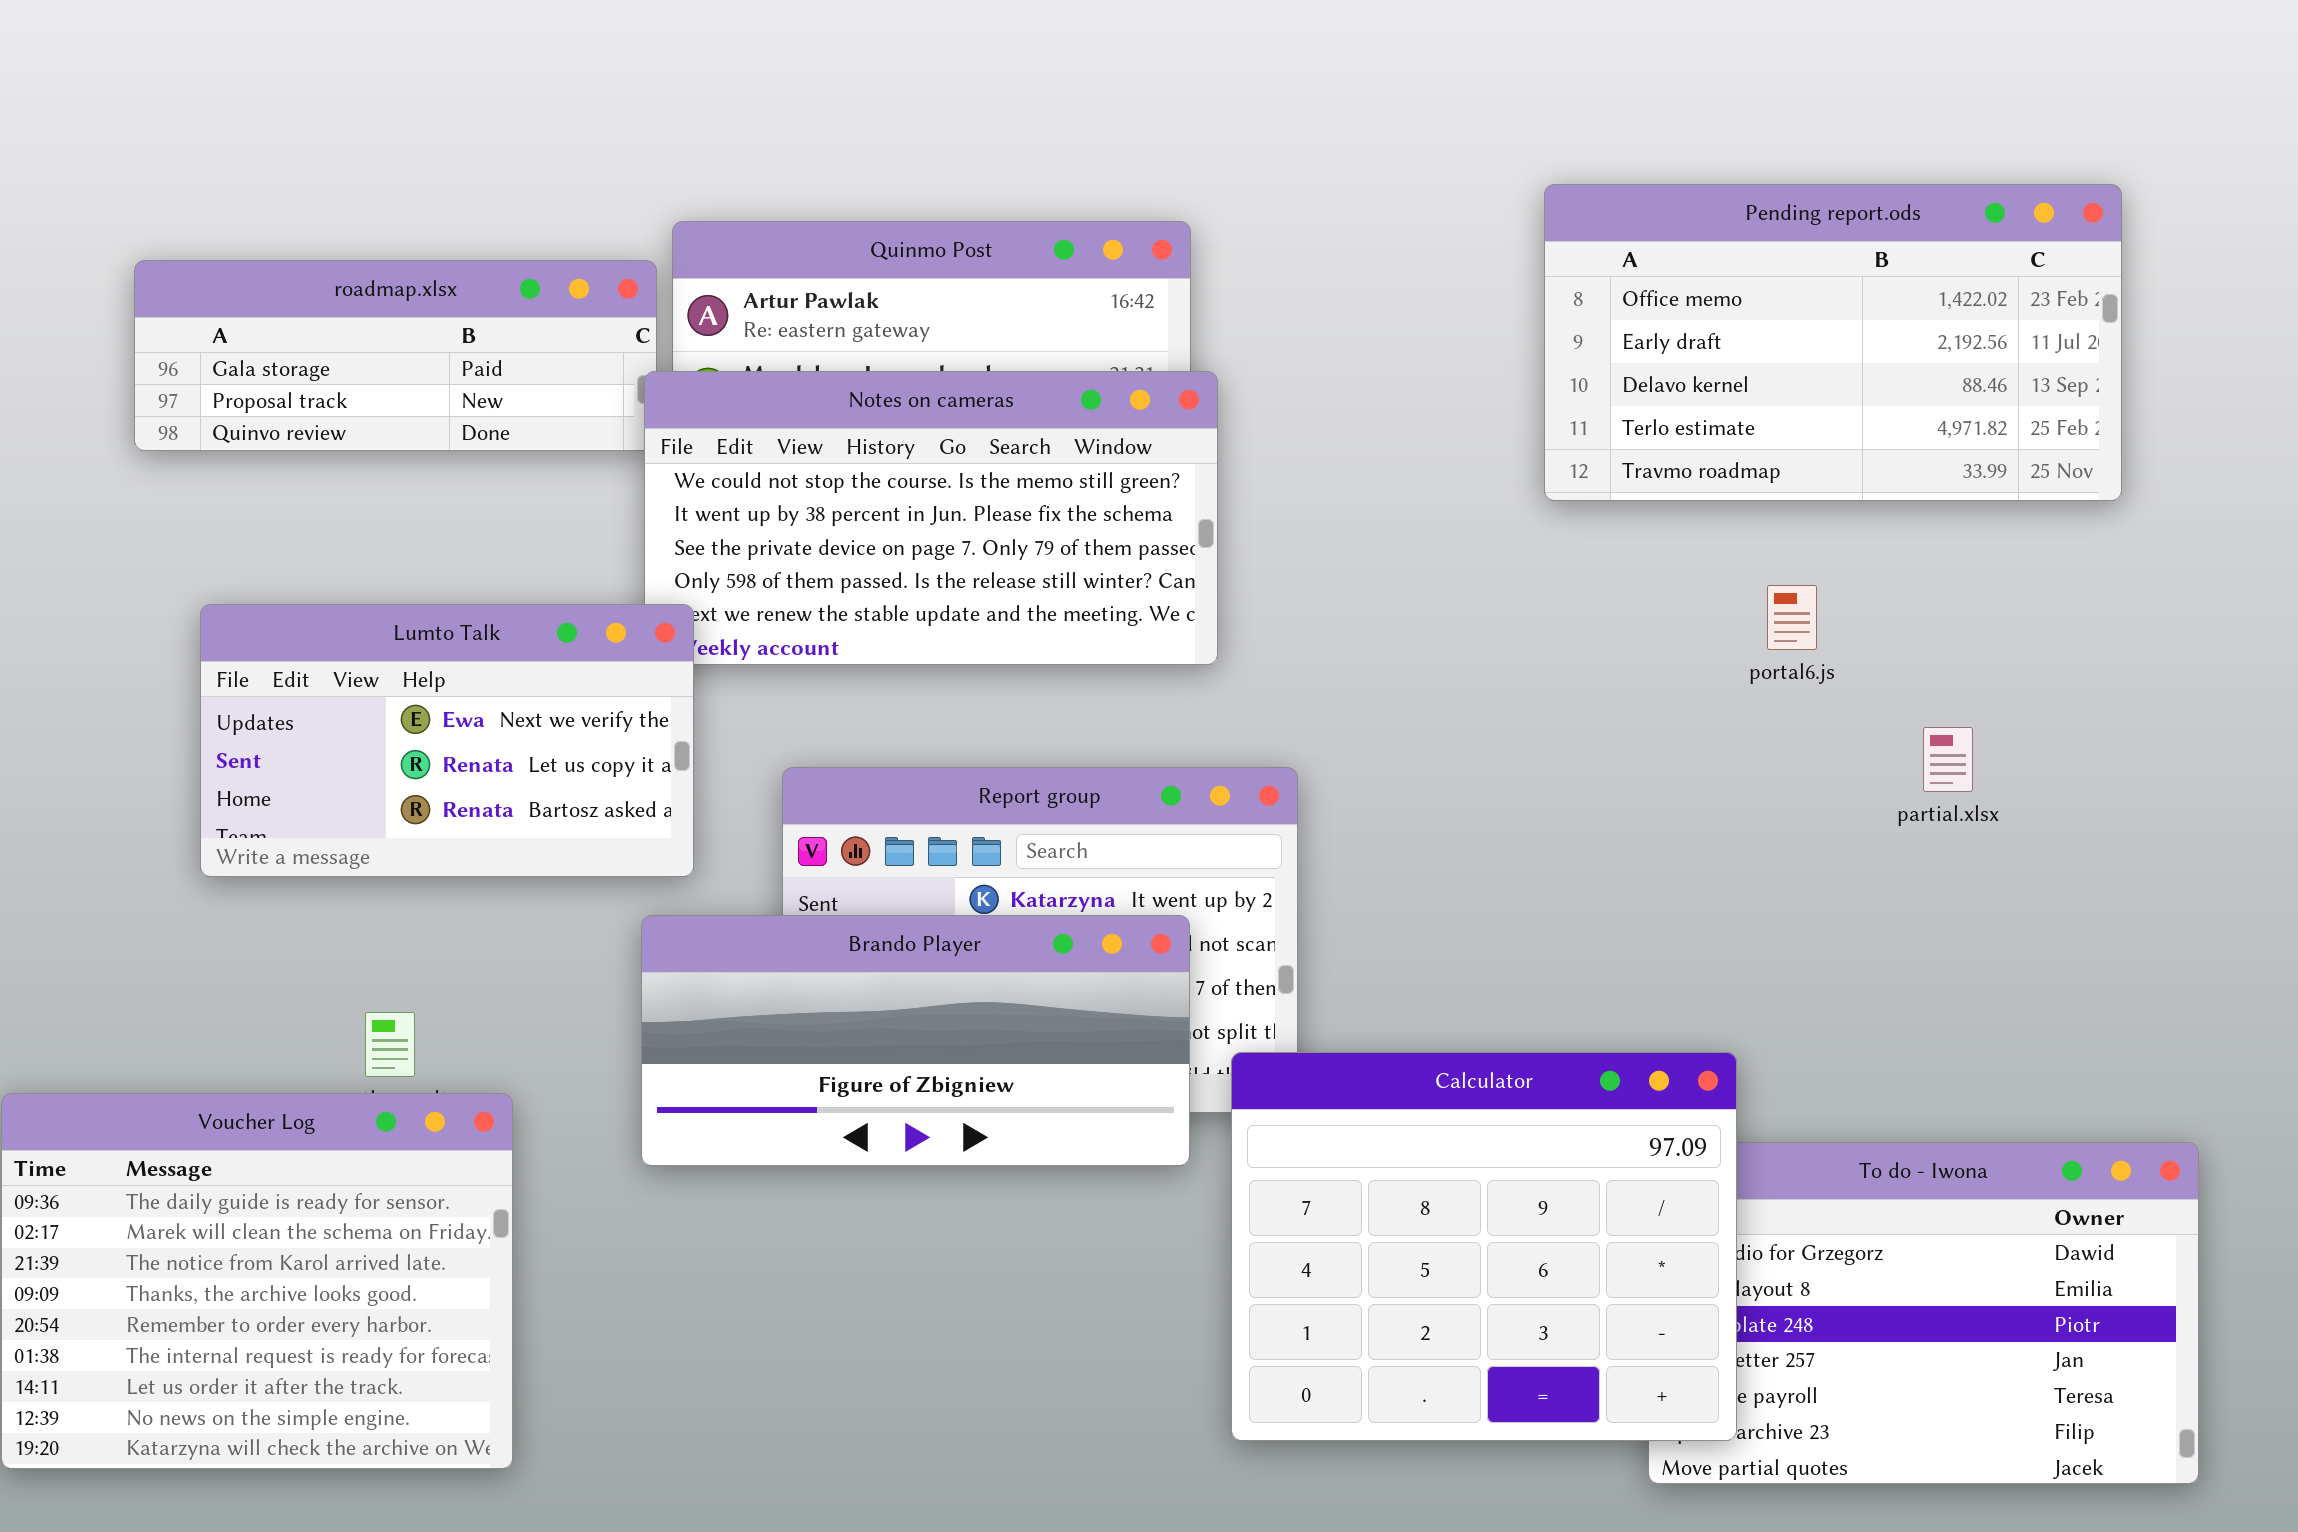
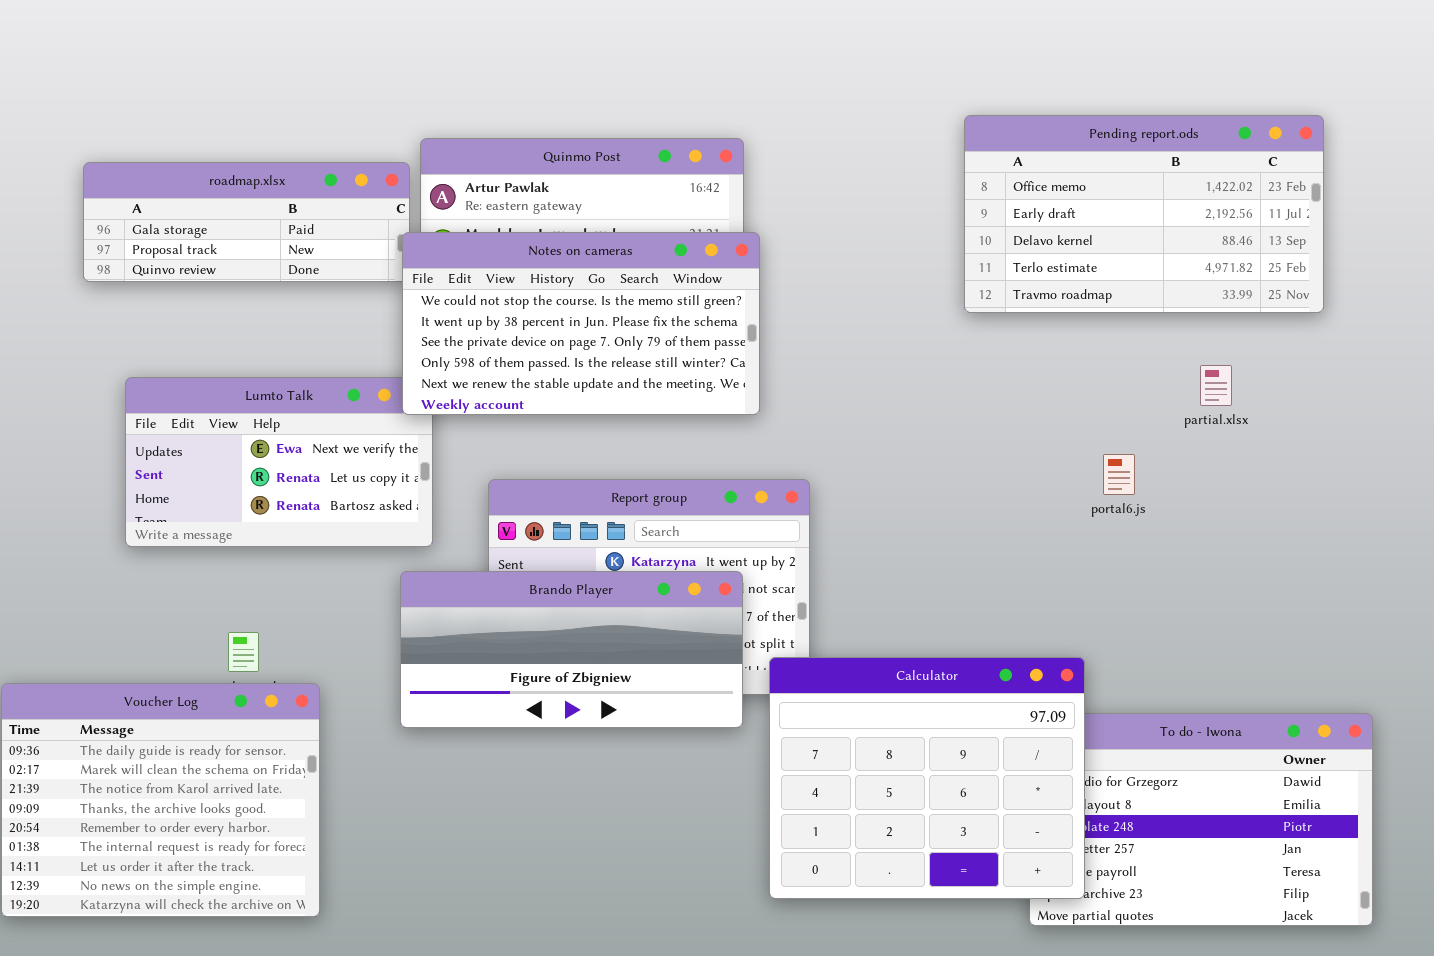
Notes on cameras: [644,371,1218,665] -> [402,232,760,415], raised
portal6.js: [1767,585,1817,650] -> [1103,454,1135,495], moved
partial.xlsx: [1923,727,1973,792] -> [1200,365,1232,406], moved

